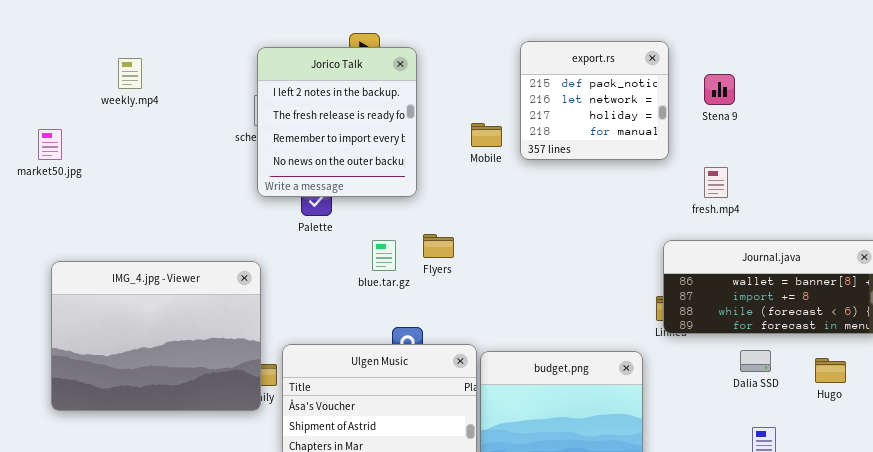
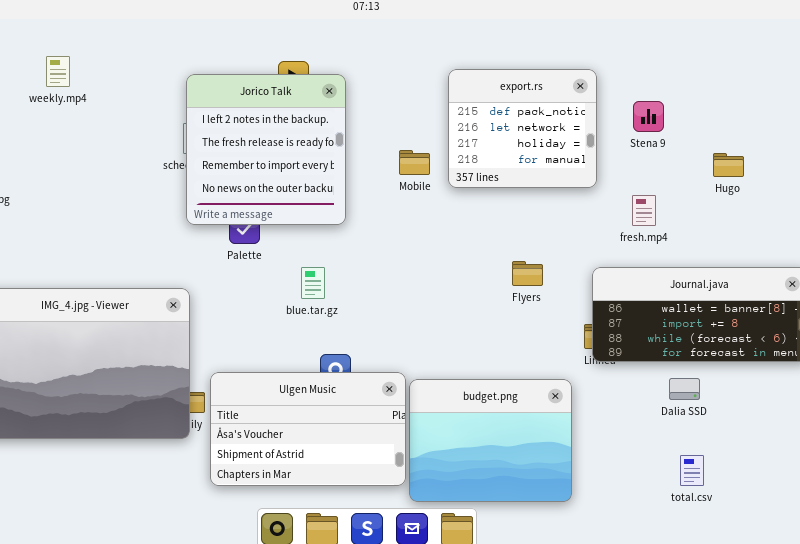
weekly.mp4: [118,58,142,89] -> [46,56,70,87], moved
Flyers: [423,234,454,258] -> [512,261,543,286], moved
Hugo: [815,358,846,383] -> [713,153,744,177], moved

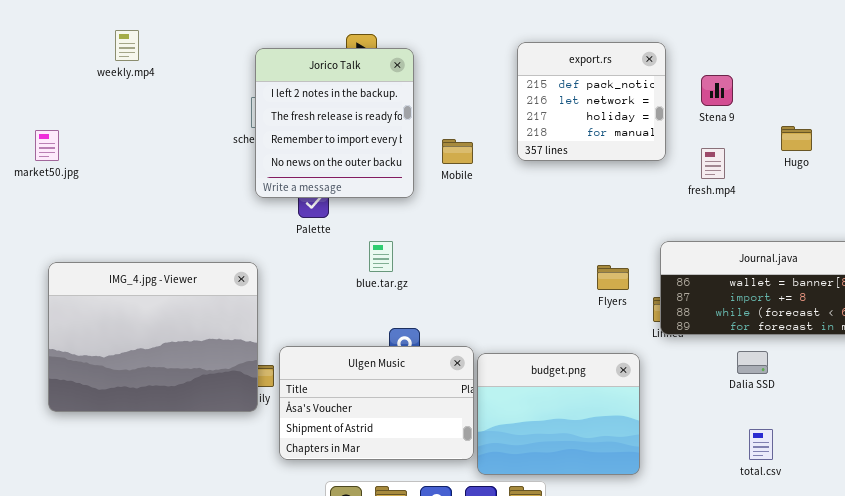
Mobile: [399,150,430,175] -> [442,139,473,164], moved
fresh.mp4: [632,195,656,226] -> [701,148,725,179], moved
Flyers: [512,261,543,286] -> [597,265,629,290], moved

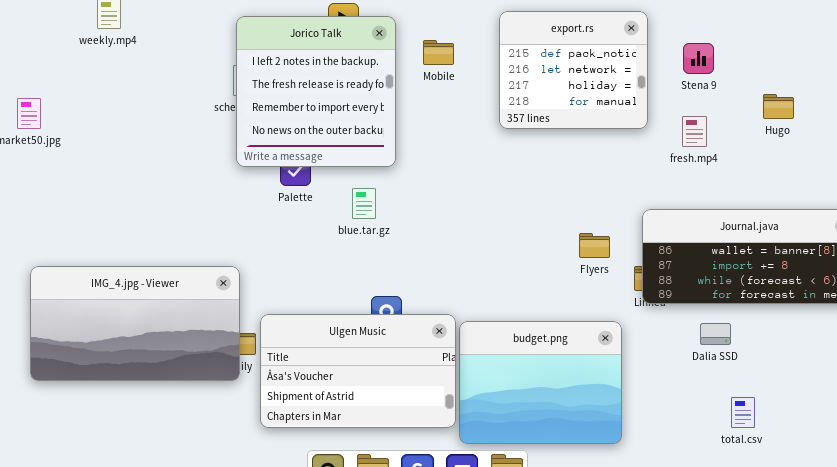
Mobile: [442,139,473,164] -> [423,40,454,65], moved
blue.tar.gz: [369,241,393,272] -> [352,188,376,219], moved
IMG_4.jpg - Viewer: [48,262,258,412] -> [30,266,240,381], resized
Dalia SSD: [737,351,768,374] -> [700,323,731,345], moved

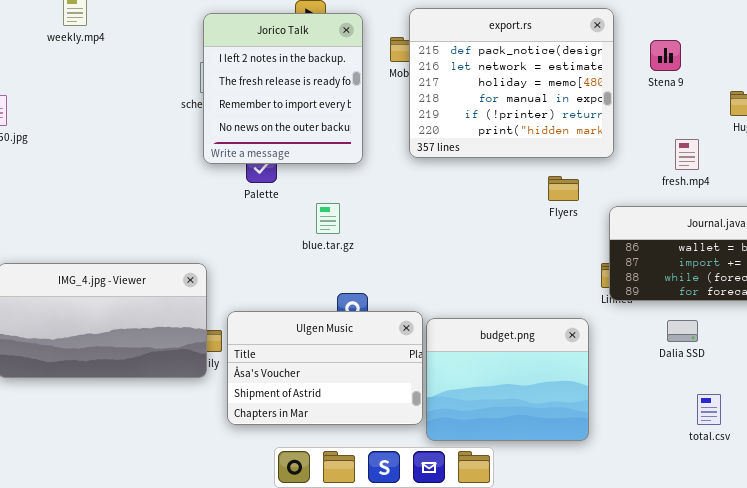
export.rs: [499,11,648,129] -> [409,8,614,158], resized
fresh.mp4: [682,116,707,147] -> [675,139,699,170], moved
blue.tar.gz: [352,188,376,219] -> [316,203,340,234], moved
Flyers: [579,233,610,258] -> [548,176,579,201], moved

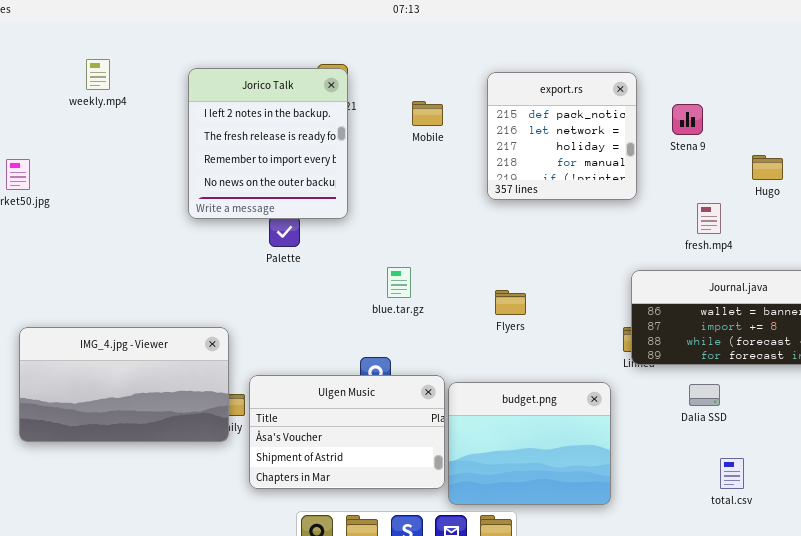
export.rs: [409,8,614,158] -> [487,72,637,200], resized
Jorico Talk: [203,13,363,164] -> [188,68,348,219], moved
Flyers: [548,176,579,201] -> [495,290,526,315], moved
blue.tar.gz: [316,203,340,234] -> [387,267,411,298], moved

